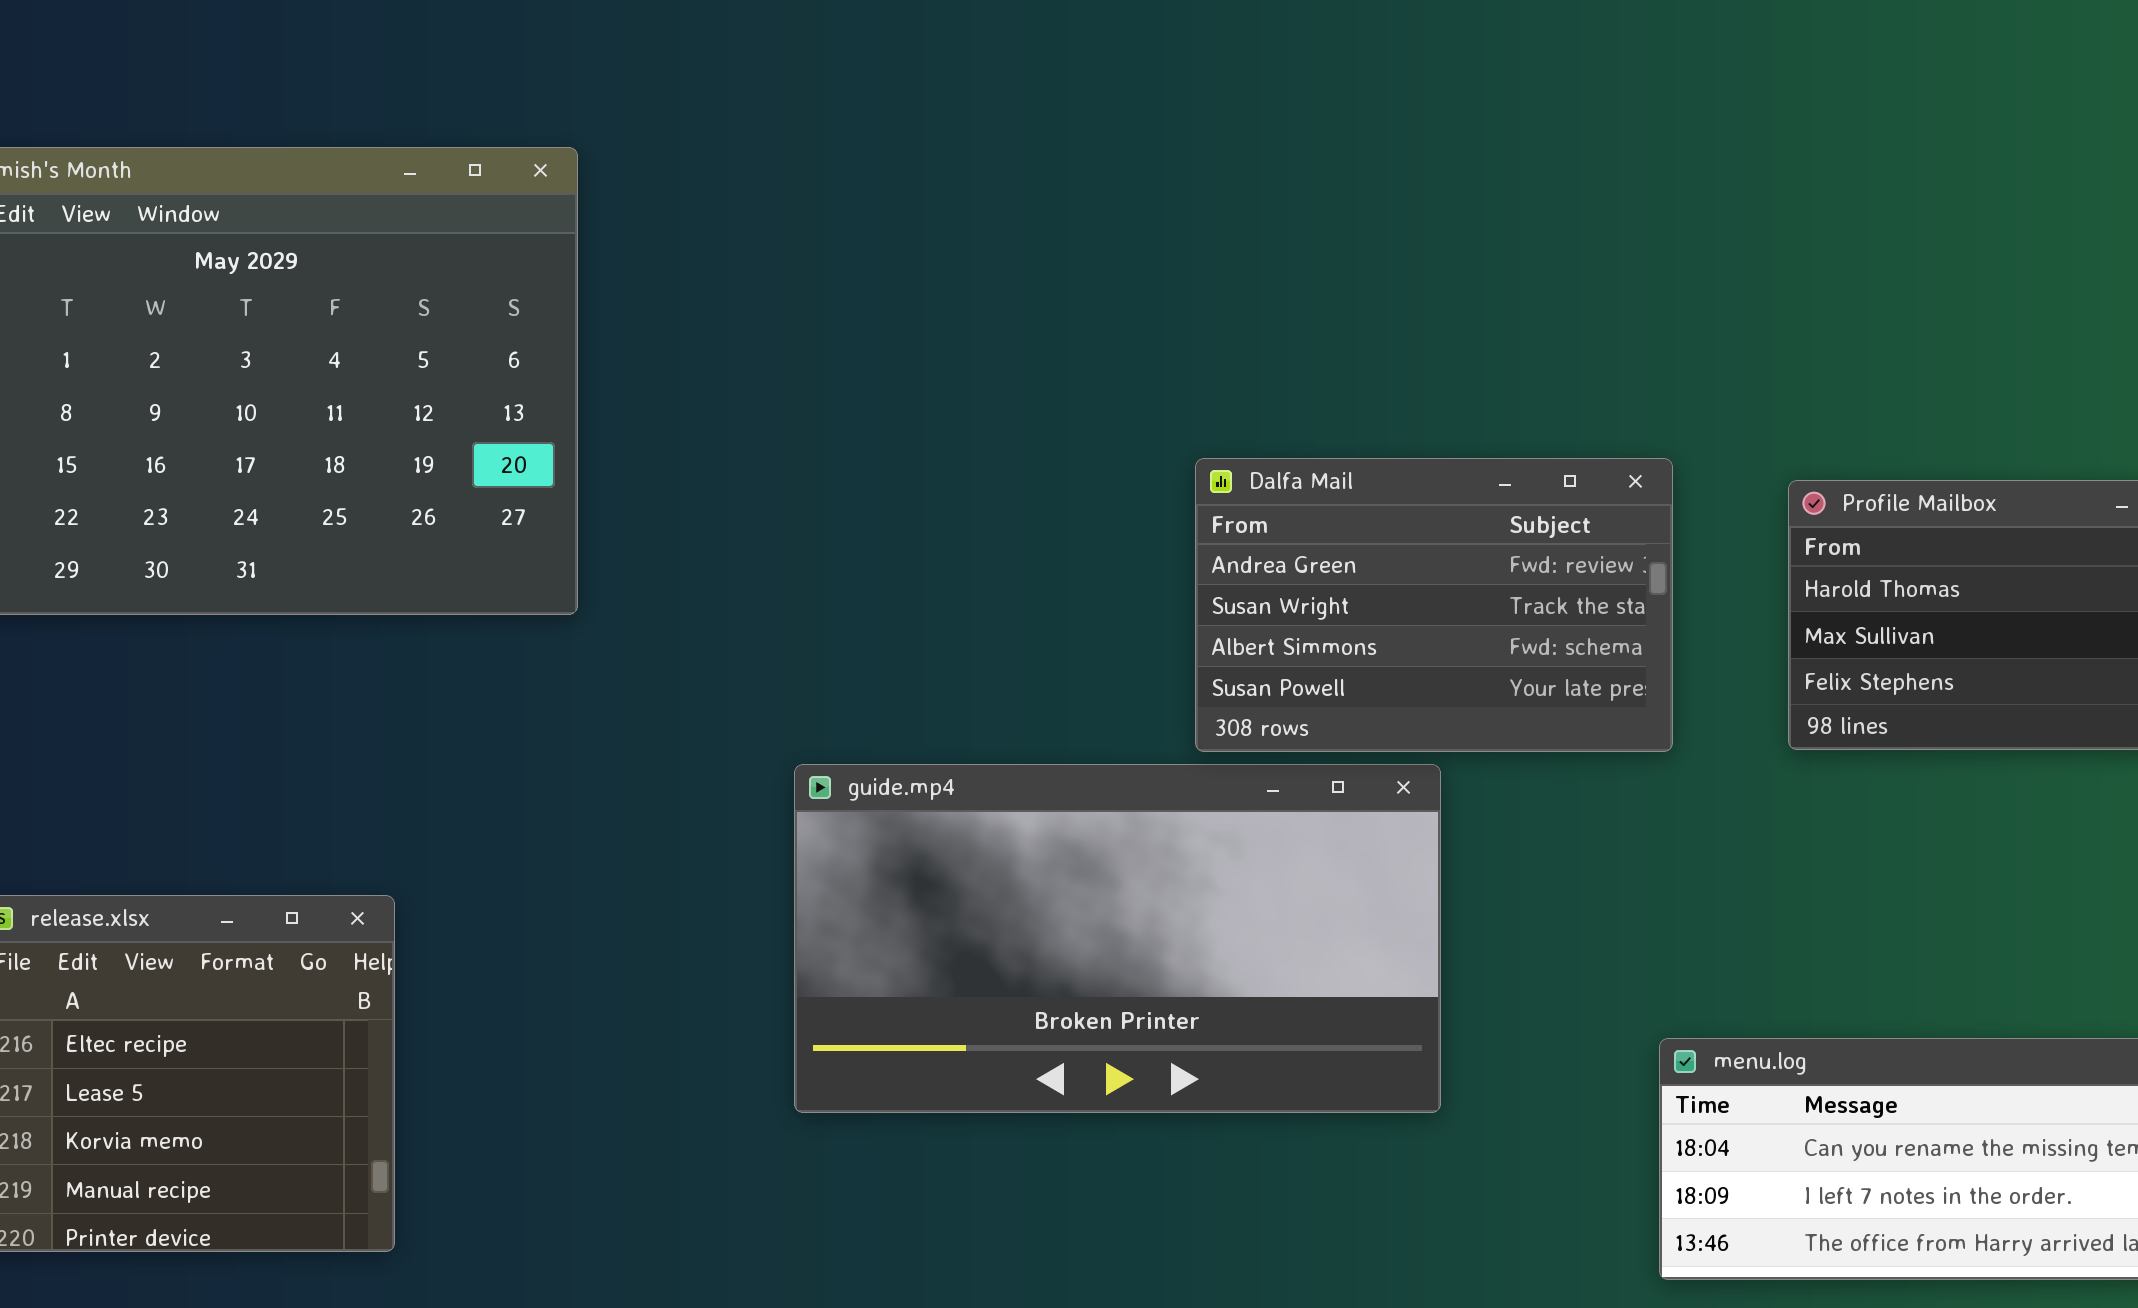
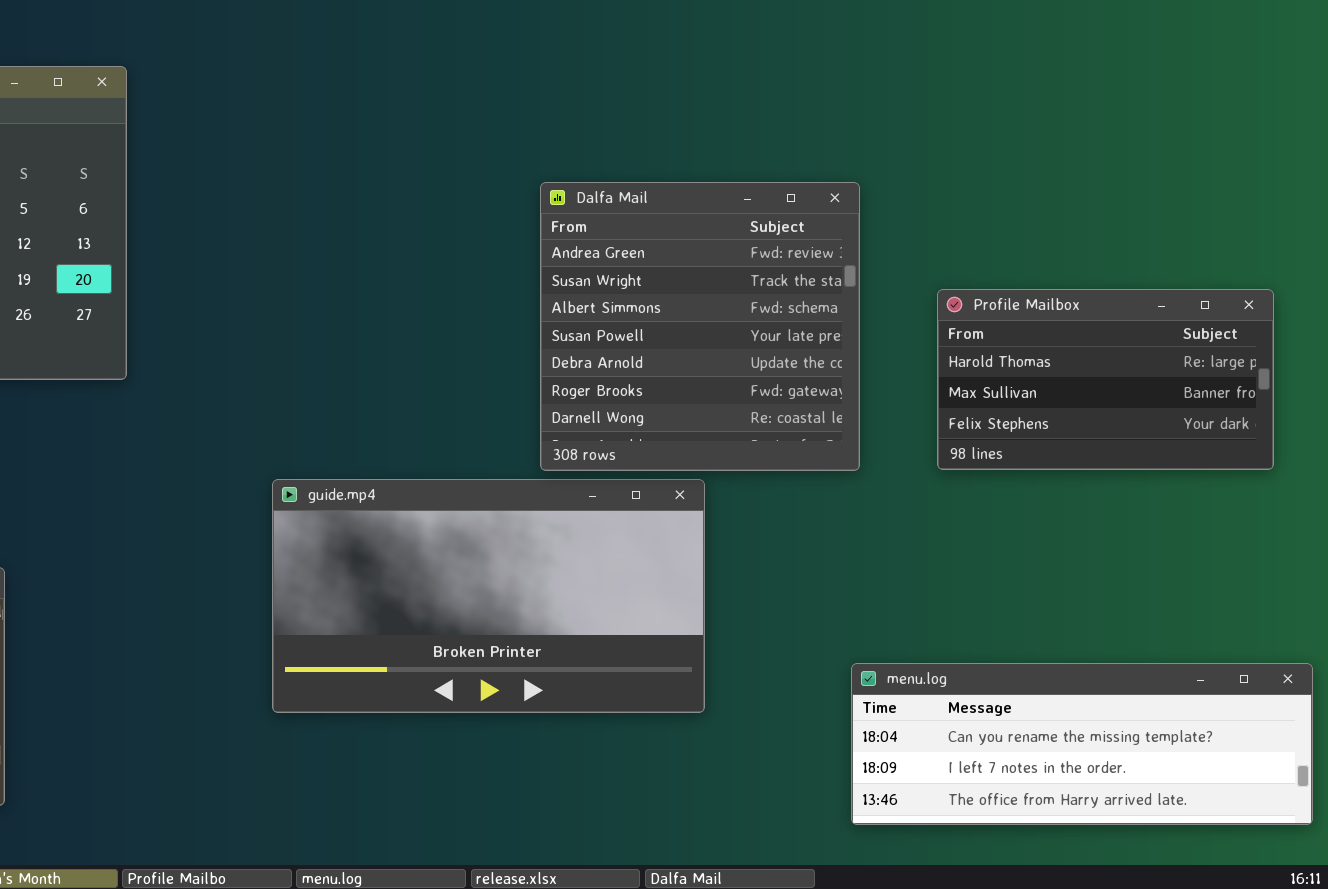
Dalfa Mail: [1195,458,1673,752] -> [540,182,860,471], resized

